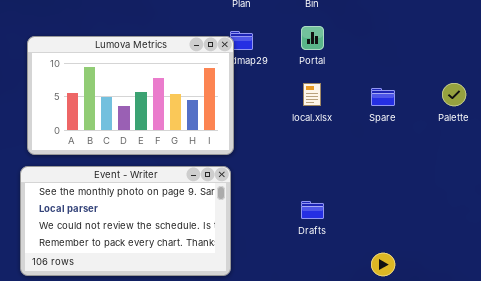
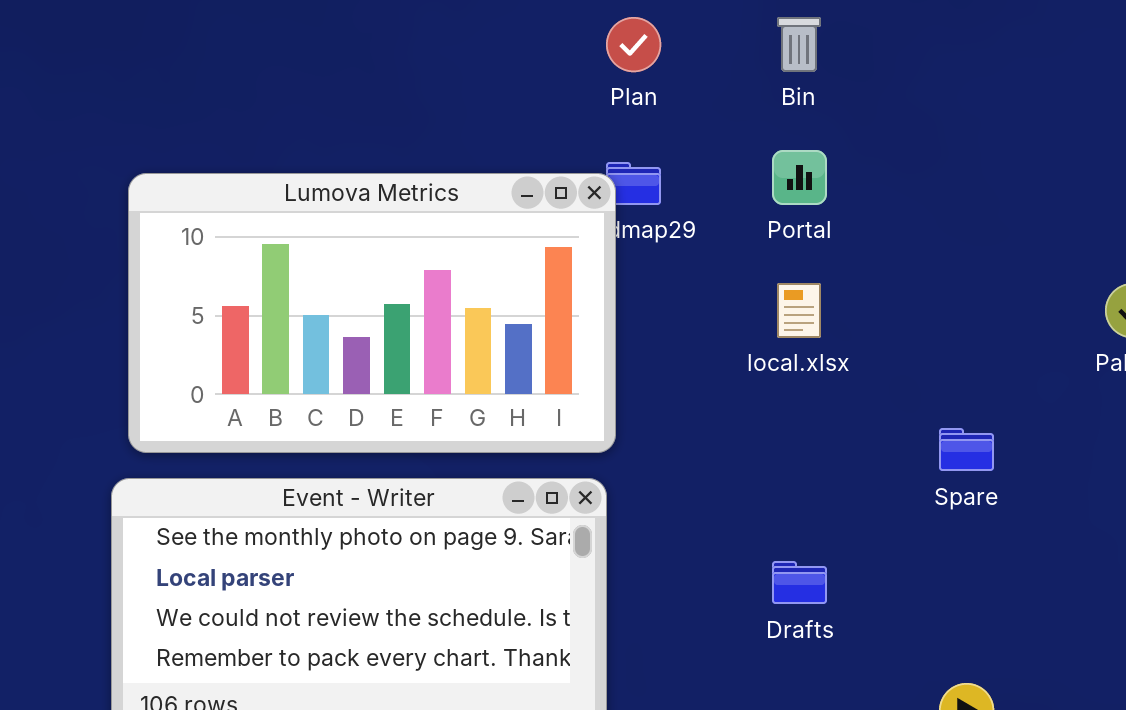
Spare: [371,88,395,106] -> [939,428,994,471], moved

